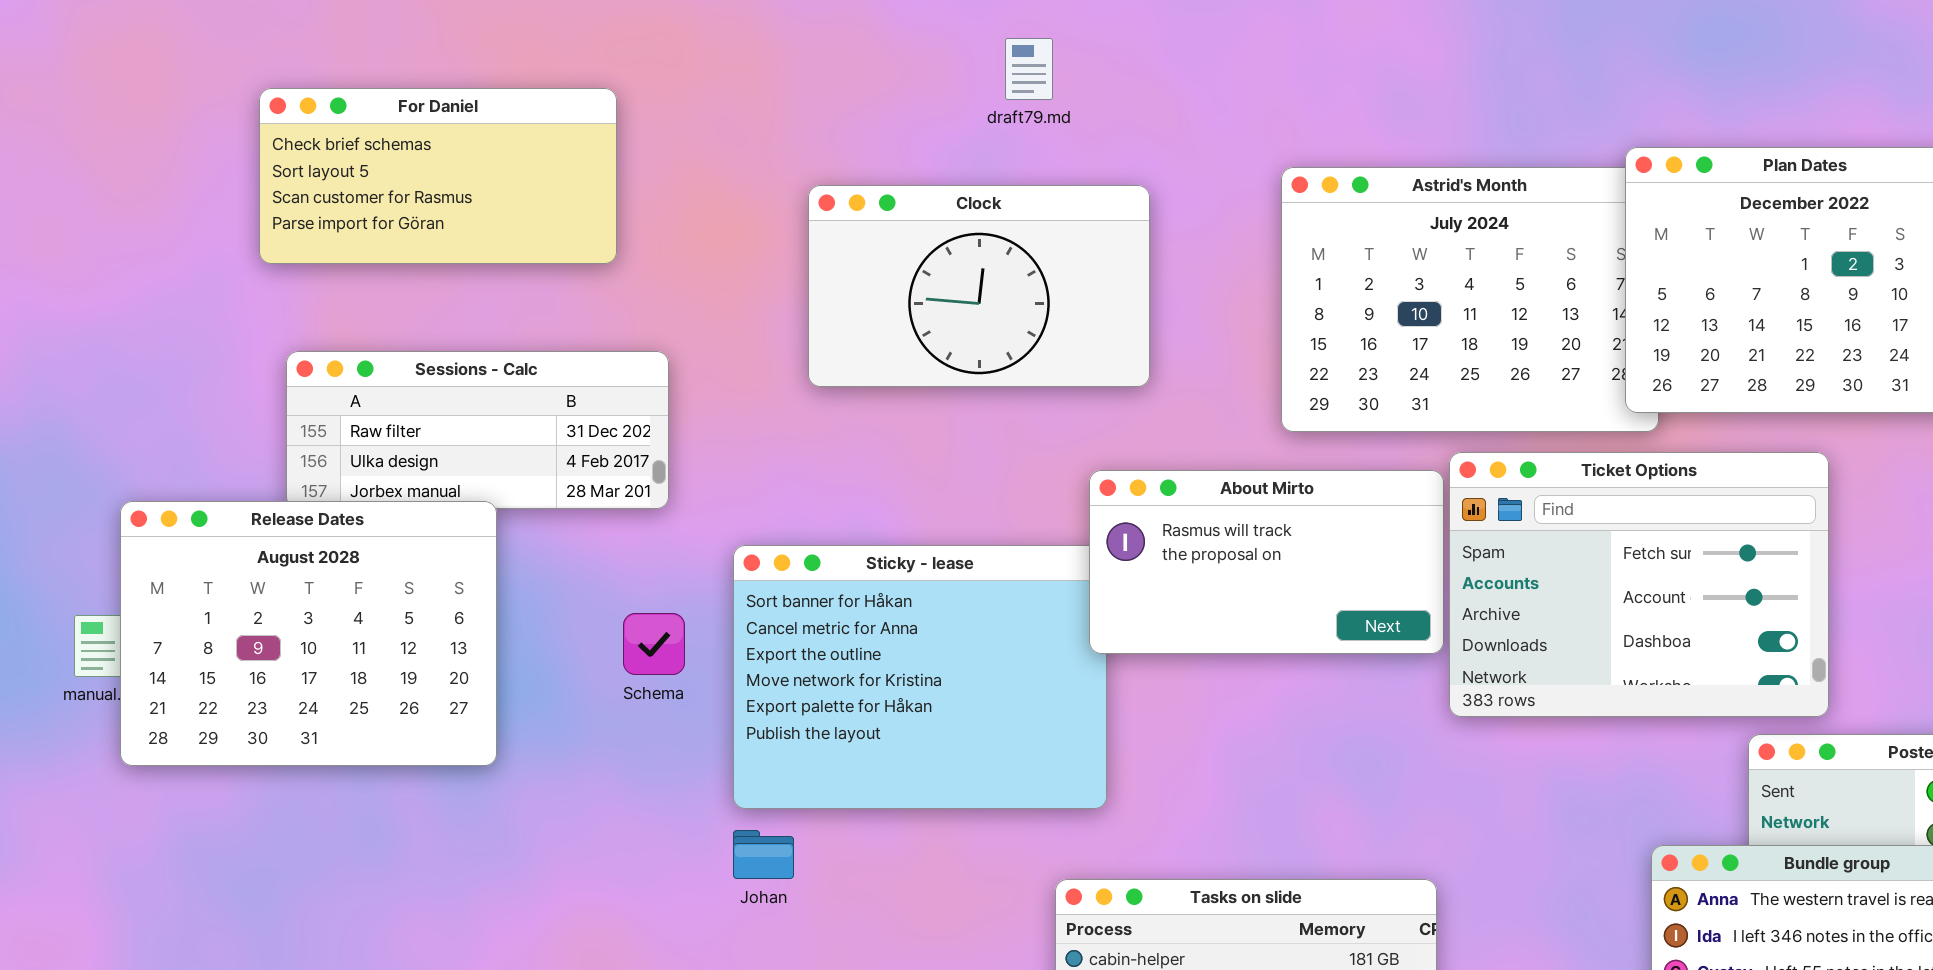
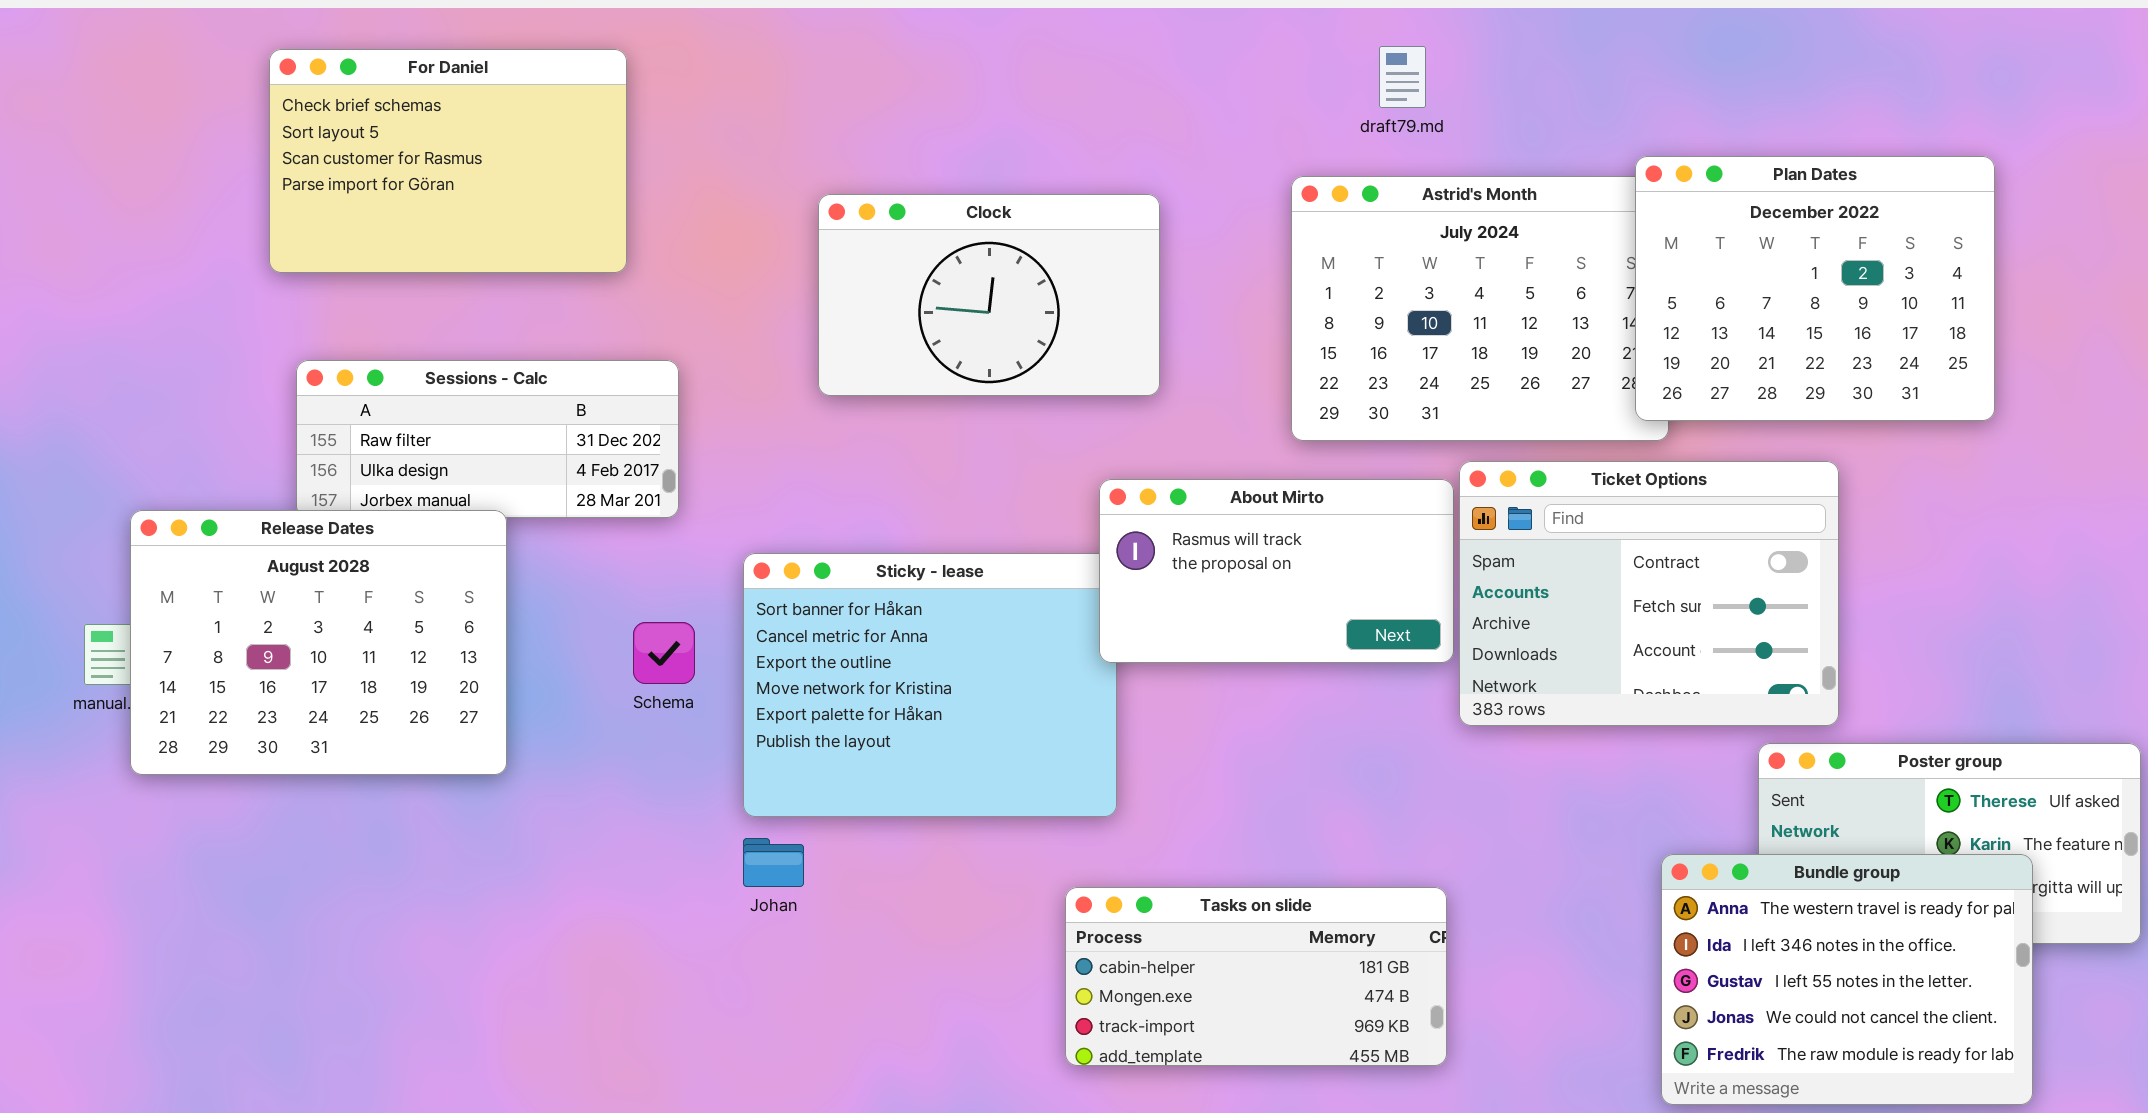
draft79.md: [1005,38,1053,100] -> [1379,46,1426,108], moved
For Daniel: [259,88,617,264] -> [269,49,627,273], resized
Ticket Options: [1449,452,1829,717] -> [1459,461,1839,726], scrolled up 1 row

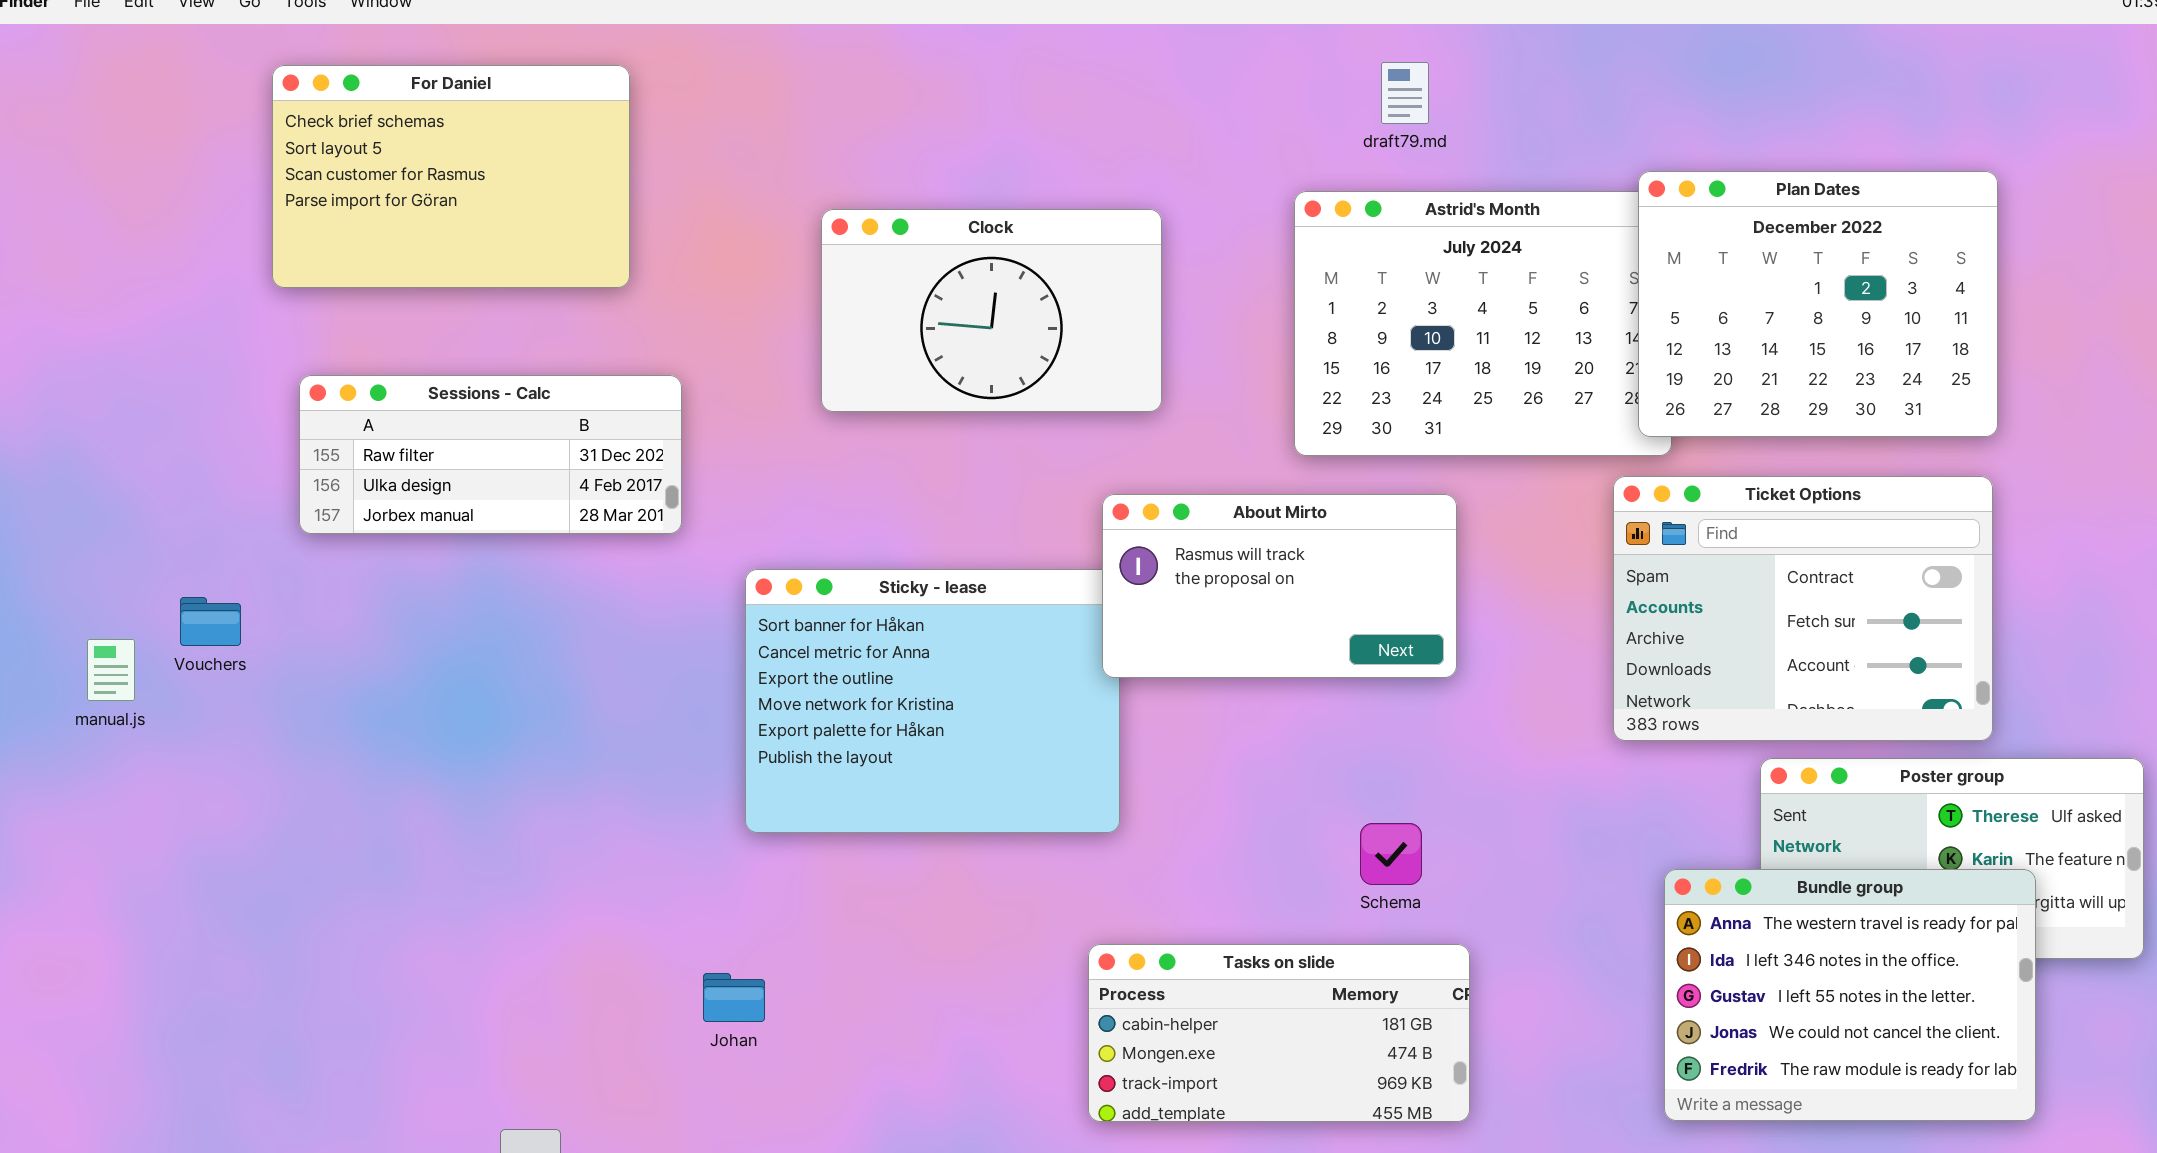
Ticket Options: [1459,461,1839,726] -> [1613,476,1993,741], moved
Release Dates: [130,510,507,775] -> none, closed
Schema: [633,622,695,684] -> [1360,823,1422,885], moved
Johan: [743,838,804,887] -> [703,973,765,1022], moved
Tasks on slide: [1065,887,1447,1066] -> [1088,944,1470,1122], moved

